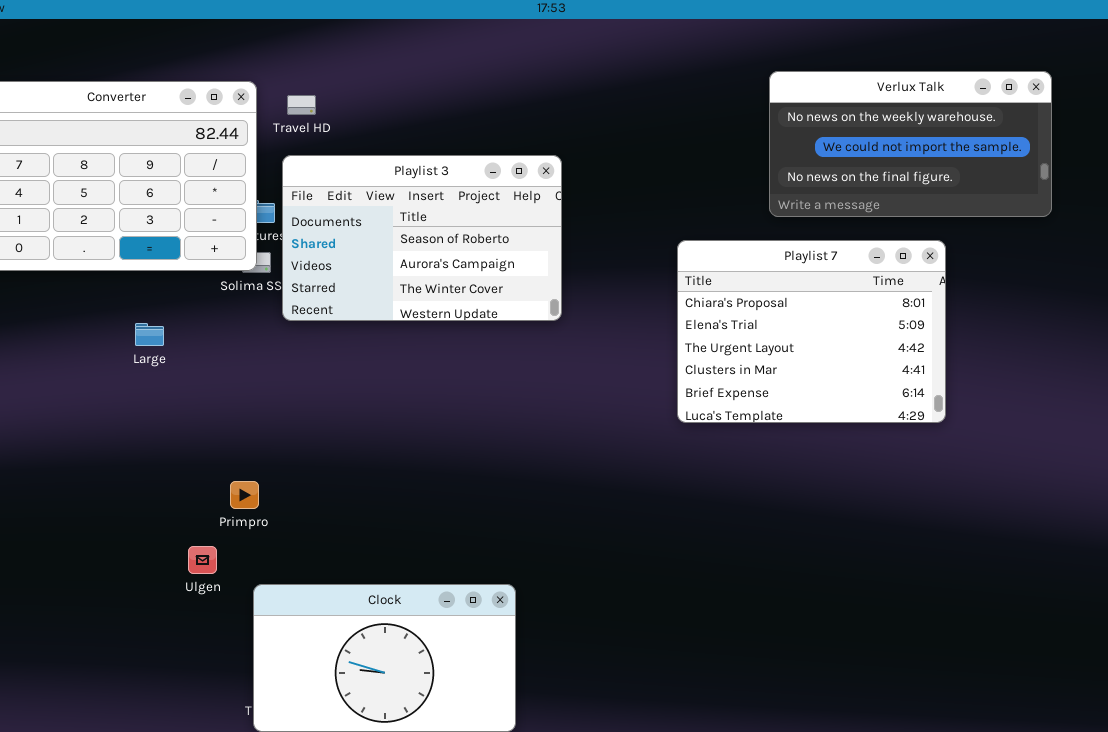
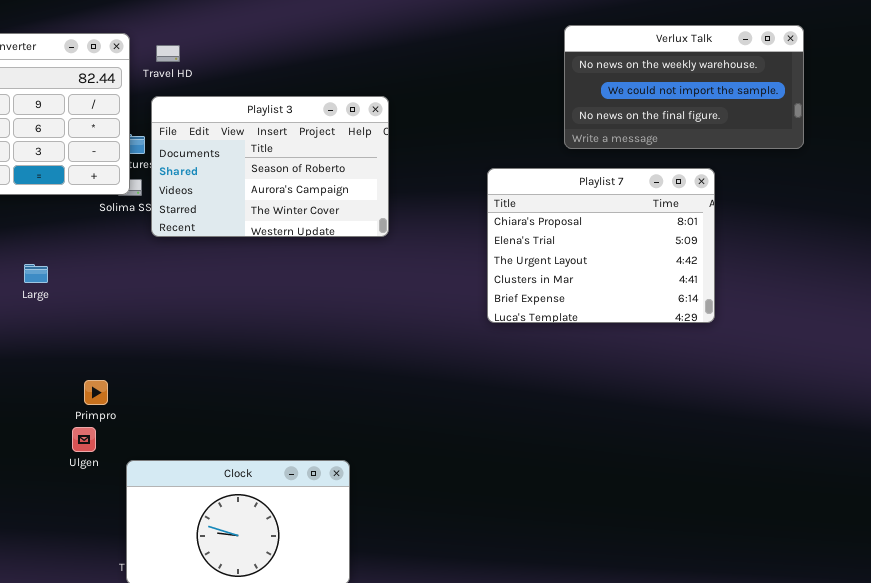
Large: [135,323,164,346] -> [24,264,48,283], moved
Primpro: [230,481,259,509] -> [84,380,108,405], moved

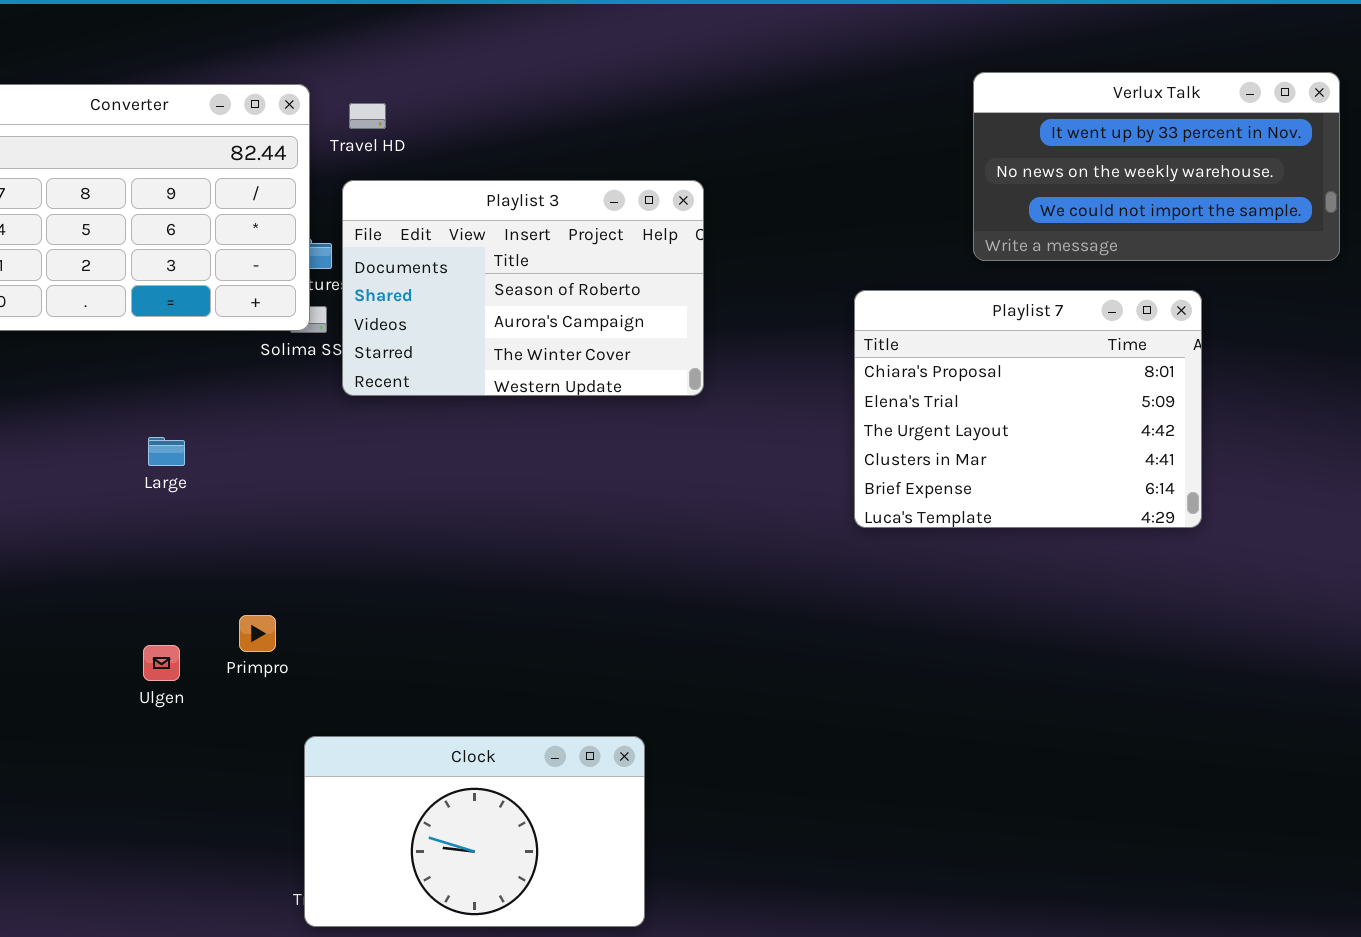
Verlux Talk: [564,25,804,149] -> [973,72,1340,261], scrolled up 1 row
Ulgen: [72,427,96,452] -> [143,645,180,681], moved

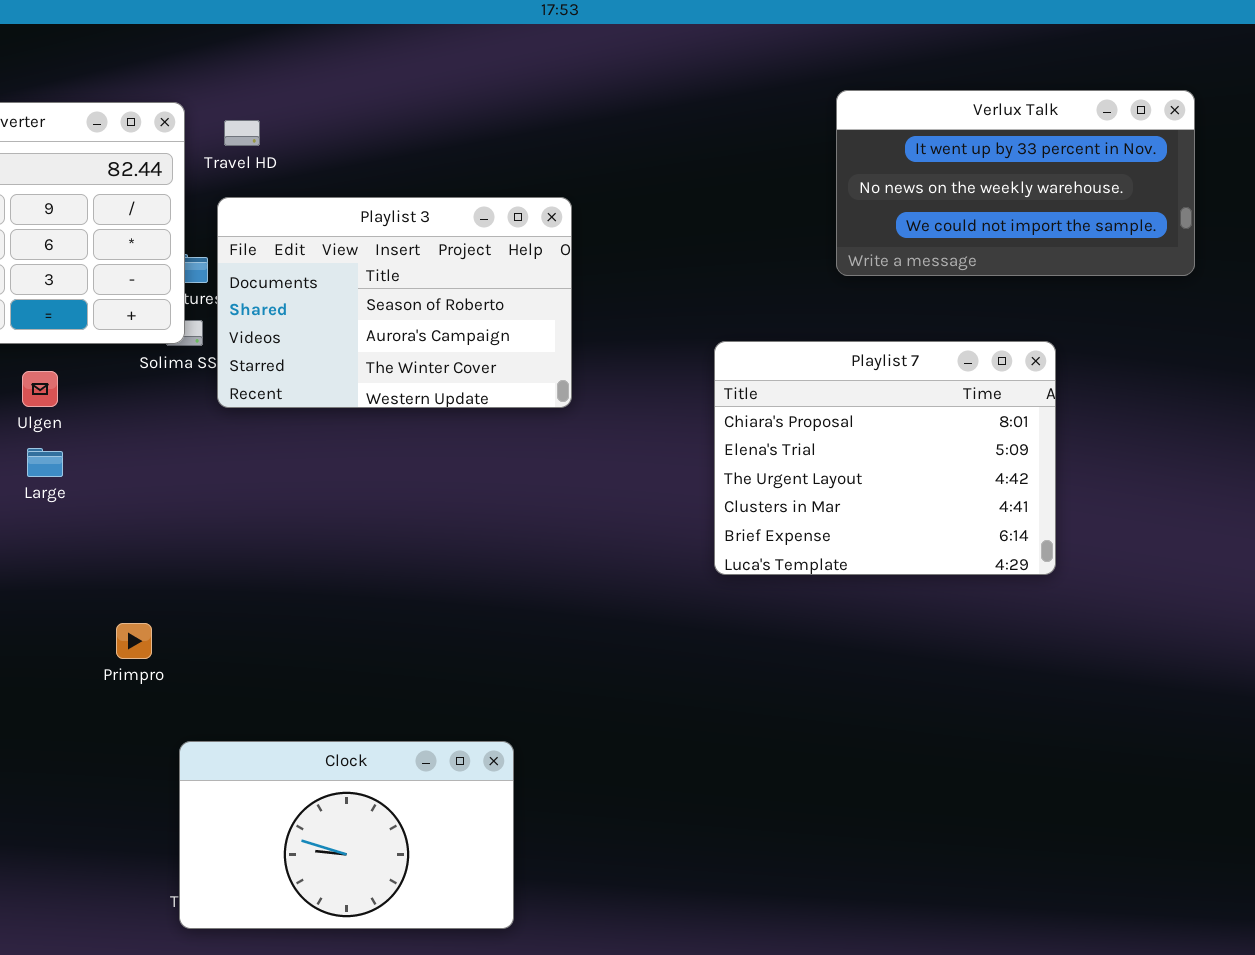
Playlist 7: [854,290,1202,528] -> [714,341,1056,575], moved
Ulgen: [143,645,180,681] -> [22,371,58,407], moved

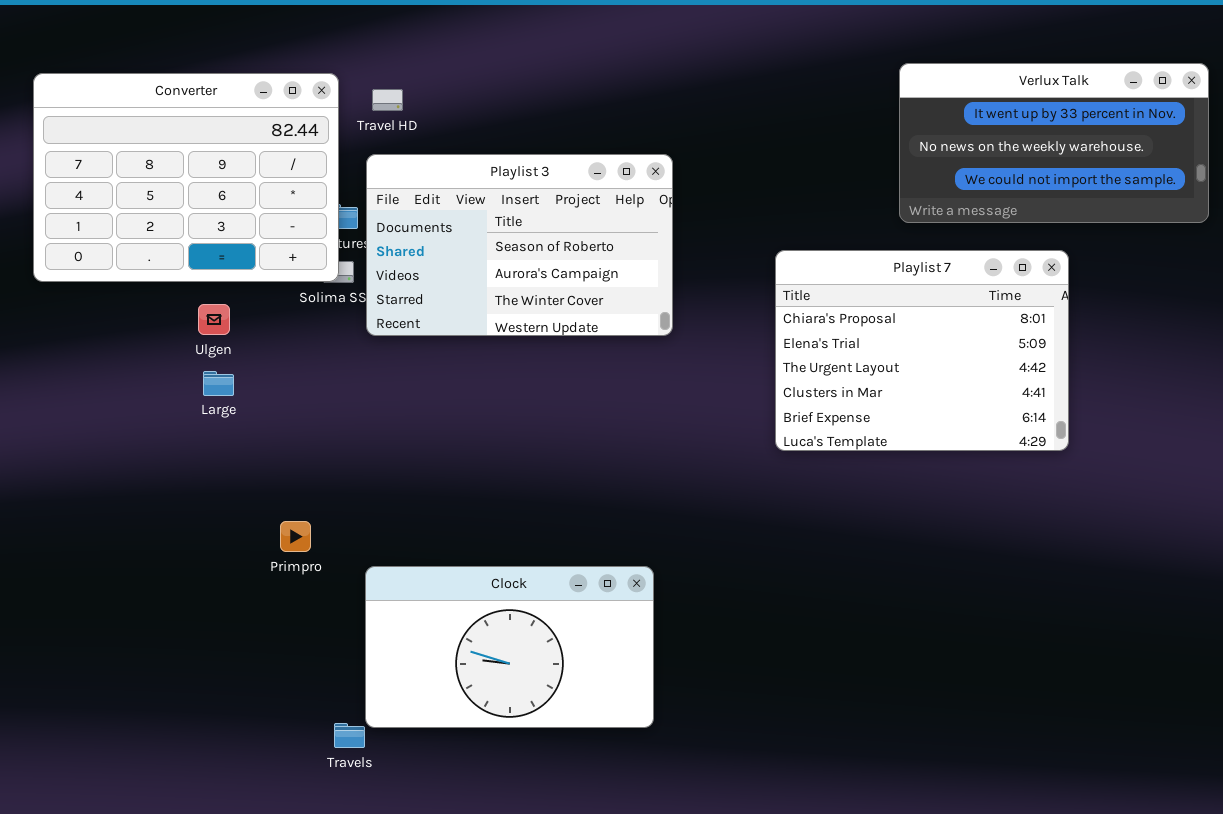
Playlist 7: [714,341,1056,575] -> [775,250,1069,451], moved
Clock: [179,741,514,929] -> [365,566,654,728], moved

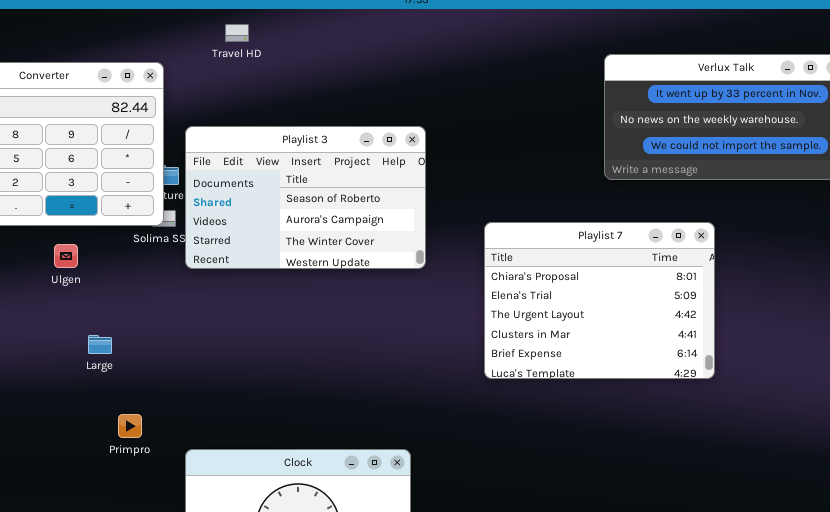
Travel HD: [372,89,403,111] -> [225,24,249,42], moved
Playlist 7: [775,250,1069,451] -> [484,222,715,379], moved
Large: [203,371,234,396] -> [88,335,112,354], moved

